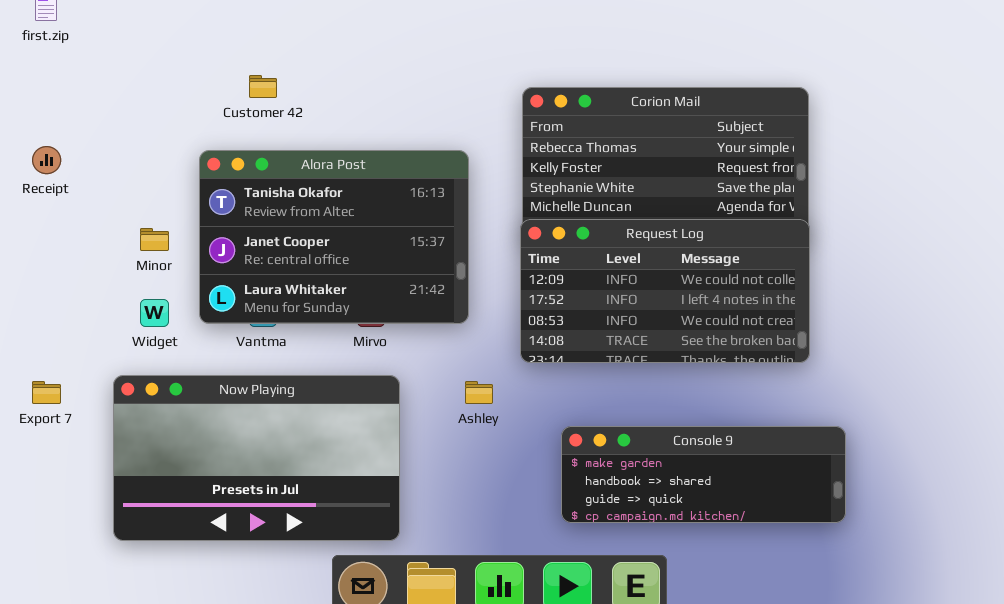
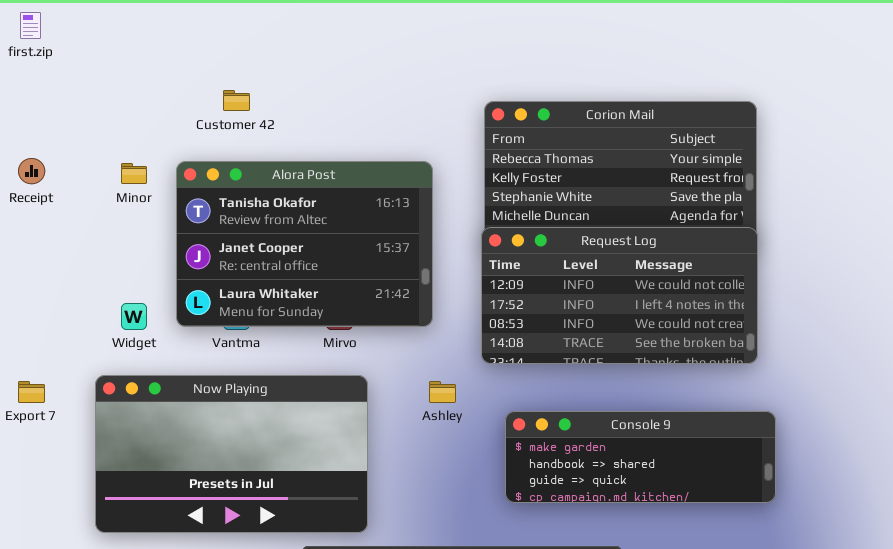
Minor: [140,228,169,251] -> [121,163,147,184], moved
Console 9: [561,426,846,523] -> [505,411,776,503], moved

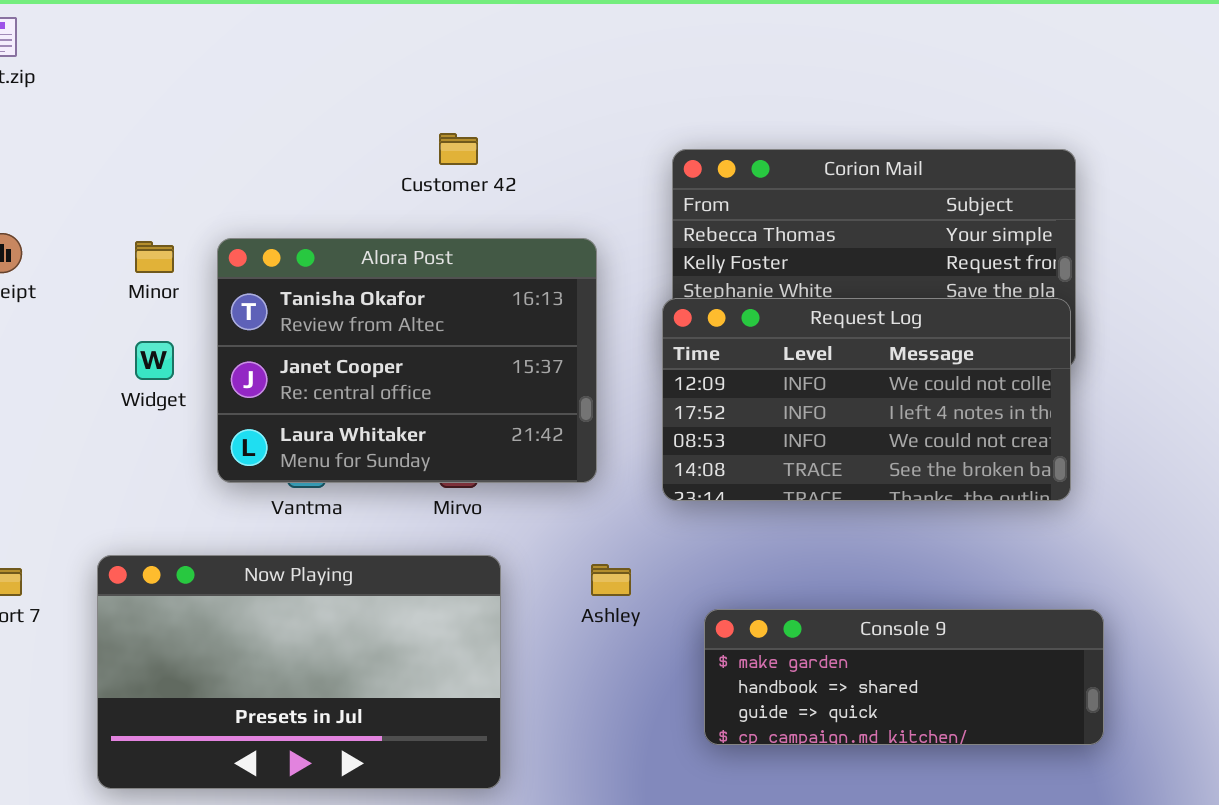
Customer 42: [223,90,250,111] -> [439,133,478,165], moved
Request Log: [481,227,758,364] -> [662,298,1071,501], moved
Widget: [121,303,147,330] -> [135,341,174,380], moved

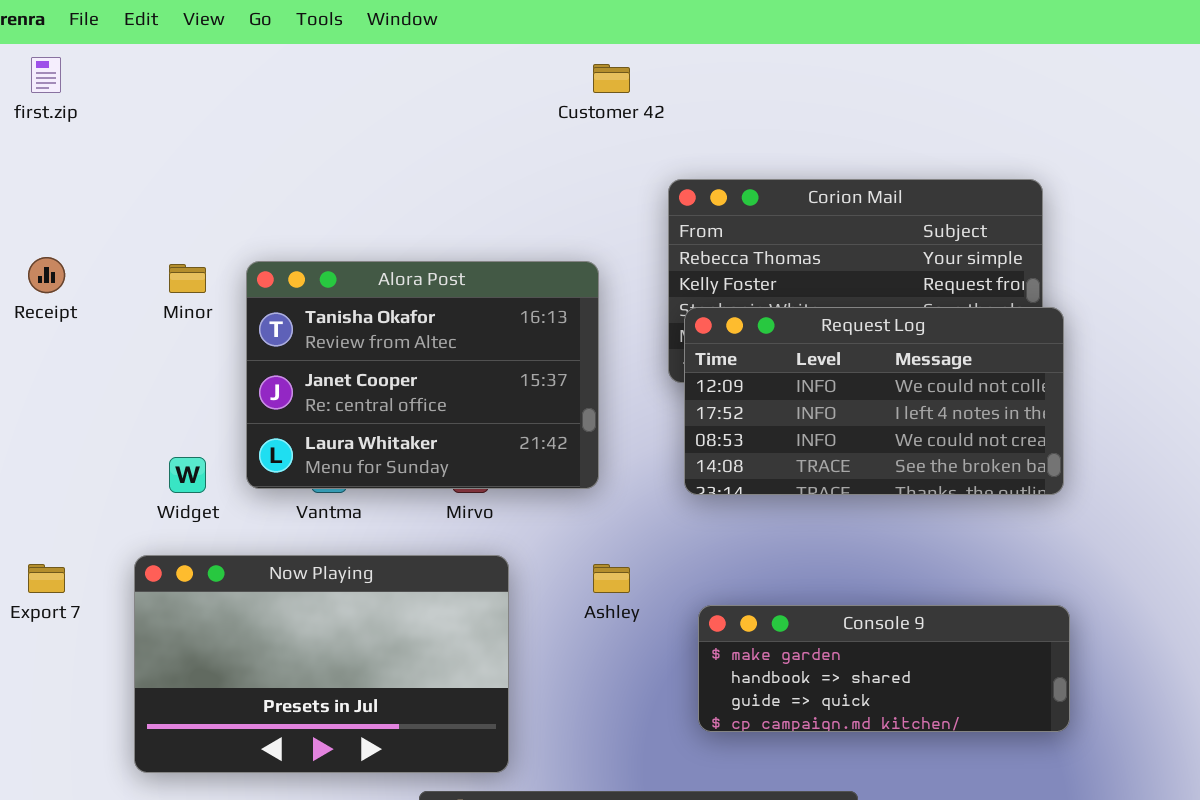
Customer 42: [439,133,478,165] -> [593,64,630,93], moved
Request Log: [662,298,1071,501] -> [684,307,1064,495], moved
Widget: [135,341,174,380] -> [169,457,206,493], moved

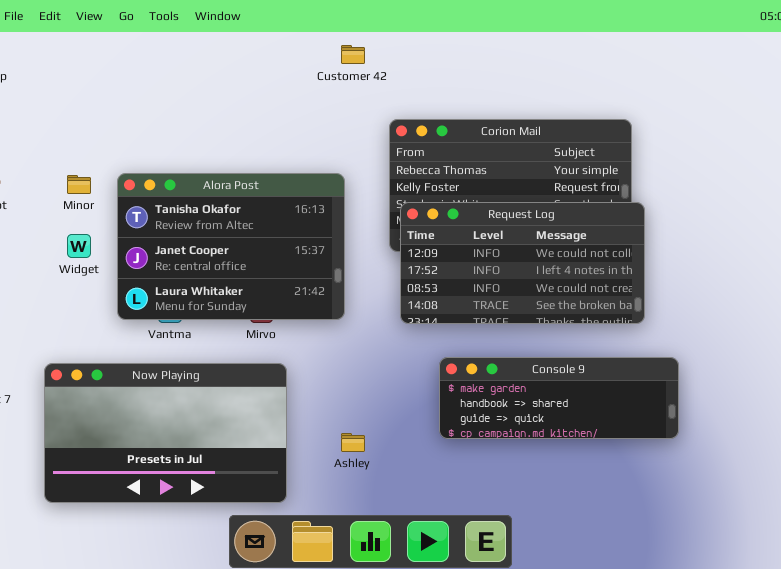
Widget: [169,457,206,493] -> [67,234,91,258], moved
Ashley: [593,564,630,593] -> [341,433,365,452], moved
Console 9: [698,605,1070,732] -> [439,357,679,439], moved

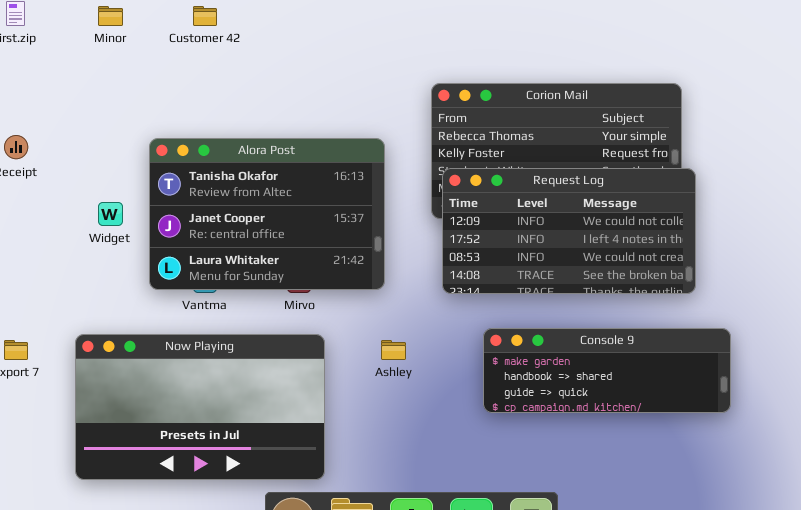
Customer 42: [341,45,365,64] -> [193,6,217,26], moved
Minor: [67,175,91,194] -> [98,6,123,26], moved
Ashley: [341,433,365,452] -> [381,340,406,360], moved

